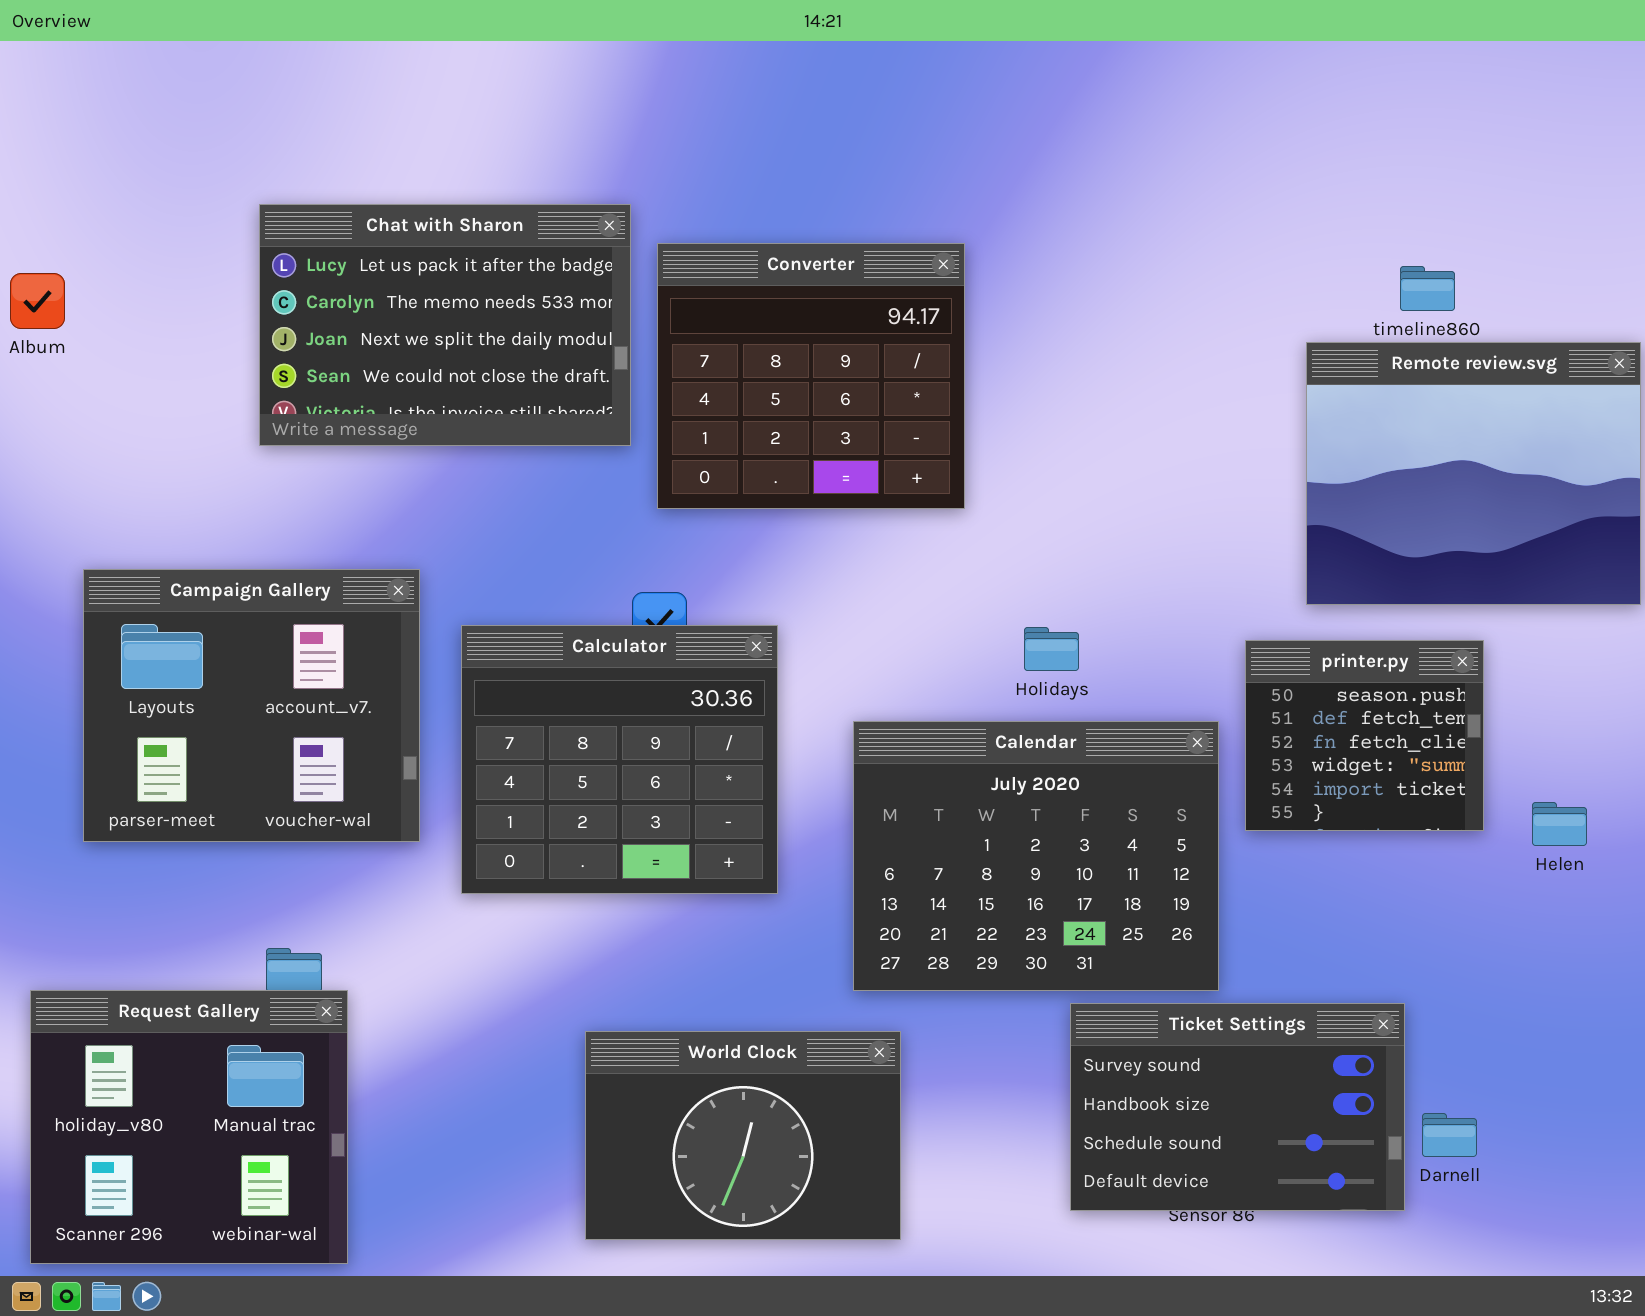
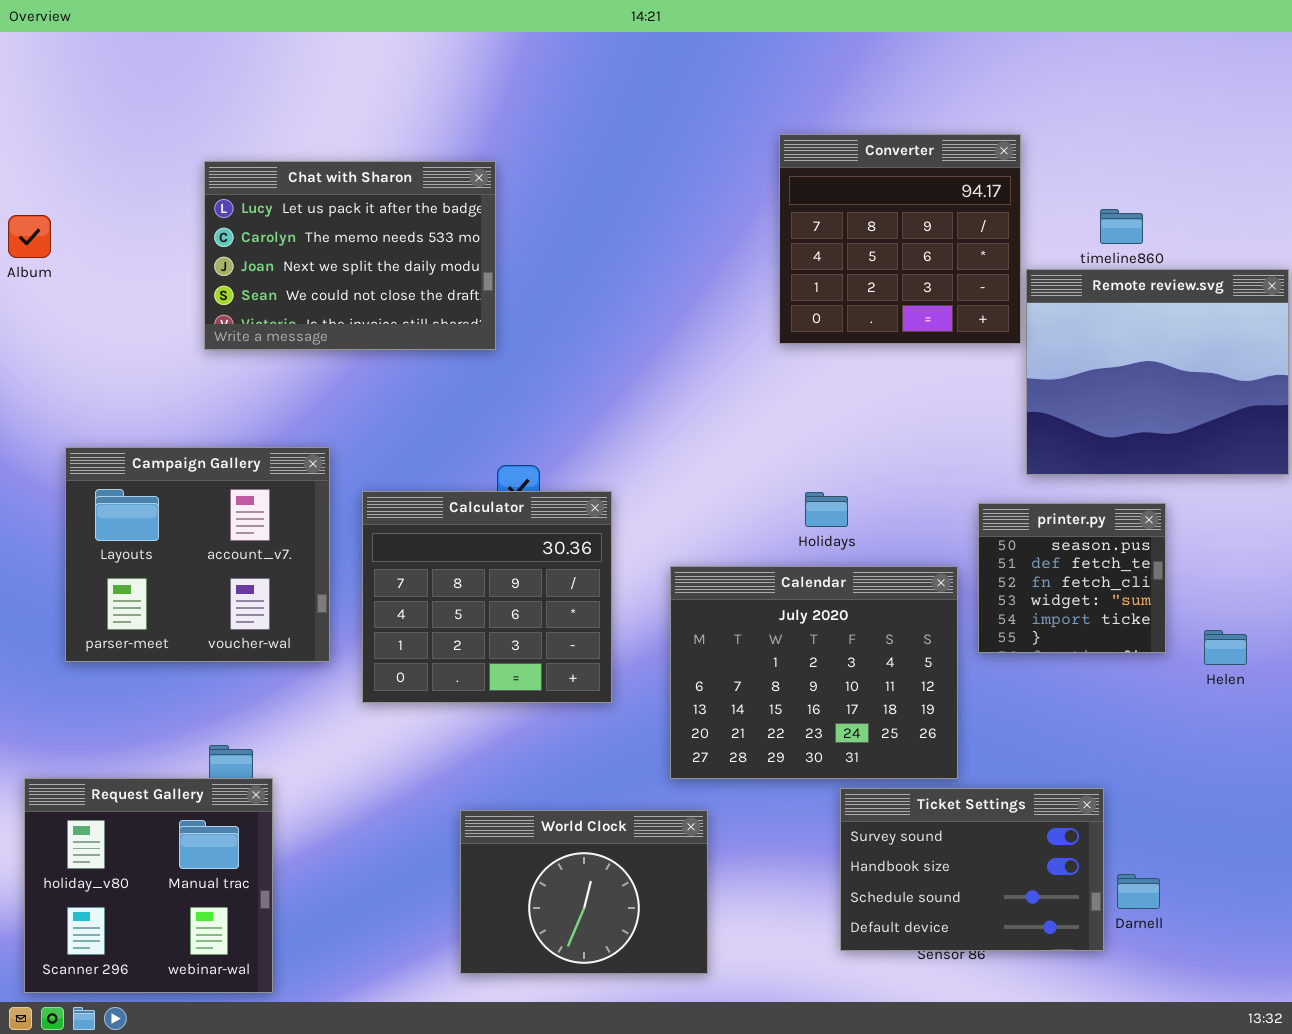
Converter: [657,243,965,509] -> [779,134,1021,344], moved

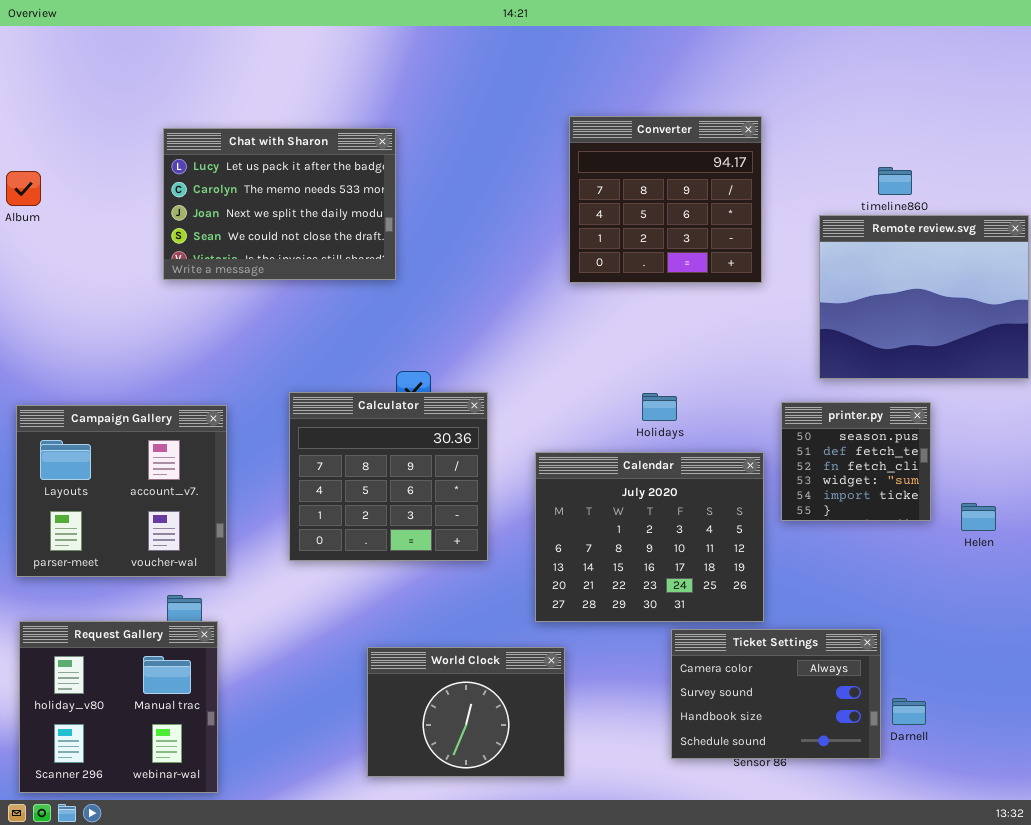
Converter: [779,134,1021,344] -> [569,116,762,283], moved
Campaign Gallery: [65,447,330,662] -> [16,405,227,577], moved
Ticket Settings: [840,788,1104,951] -> [671,629,881,759], scrolled up 1 row

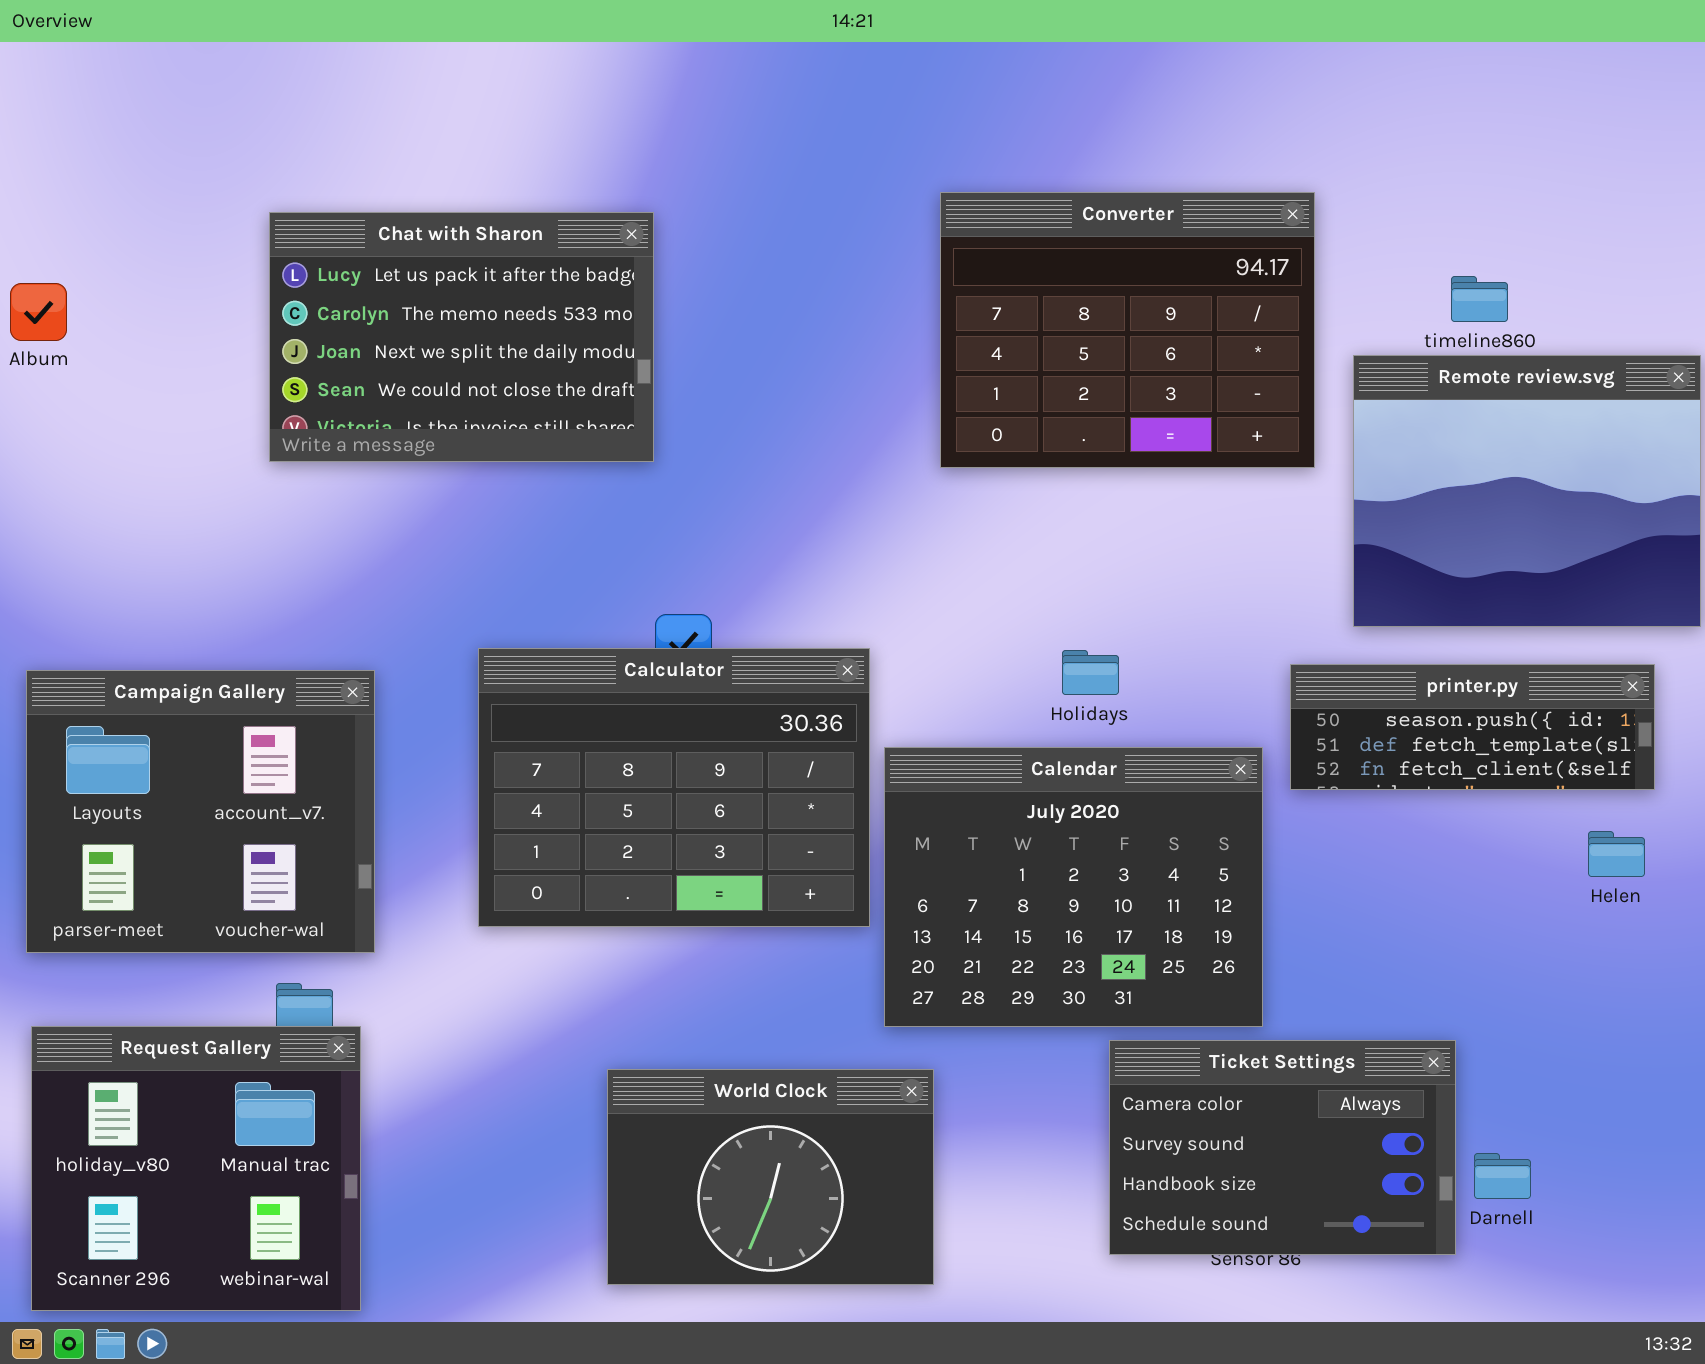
Converter: [569,116,762,283] -> [940,192,1315,468], resized
Calculator: [289,392,488,561] -> [478,648,870,927], resized
printer.py: [781,402,931,521] -> [1290,664,1655,790], resized

